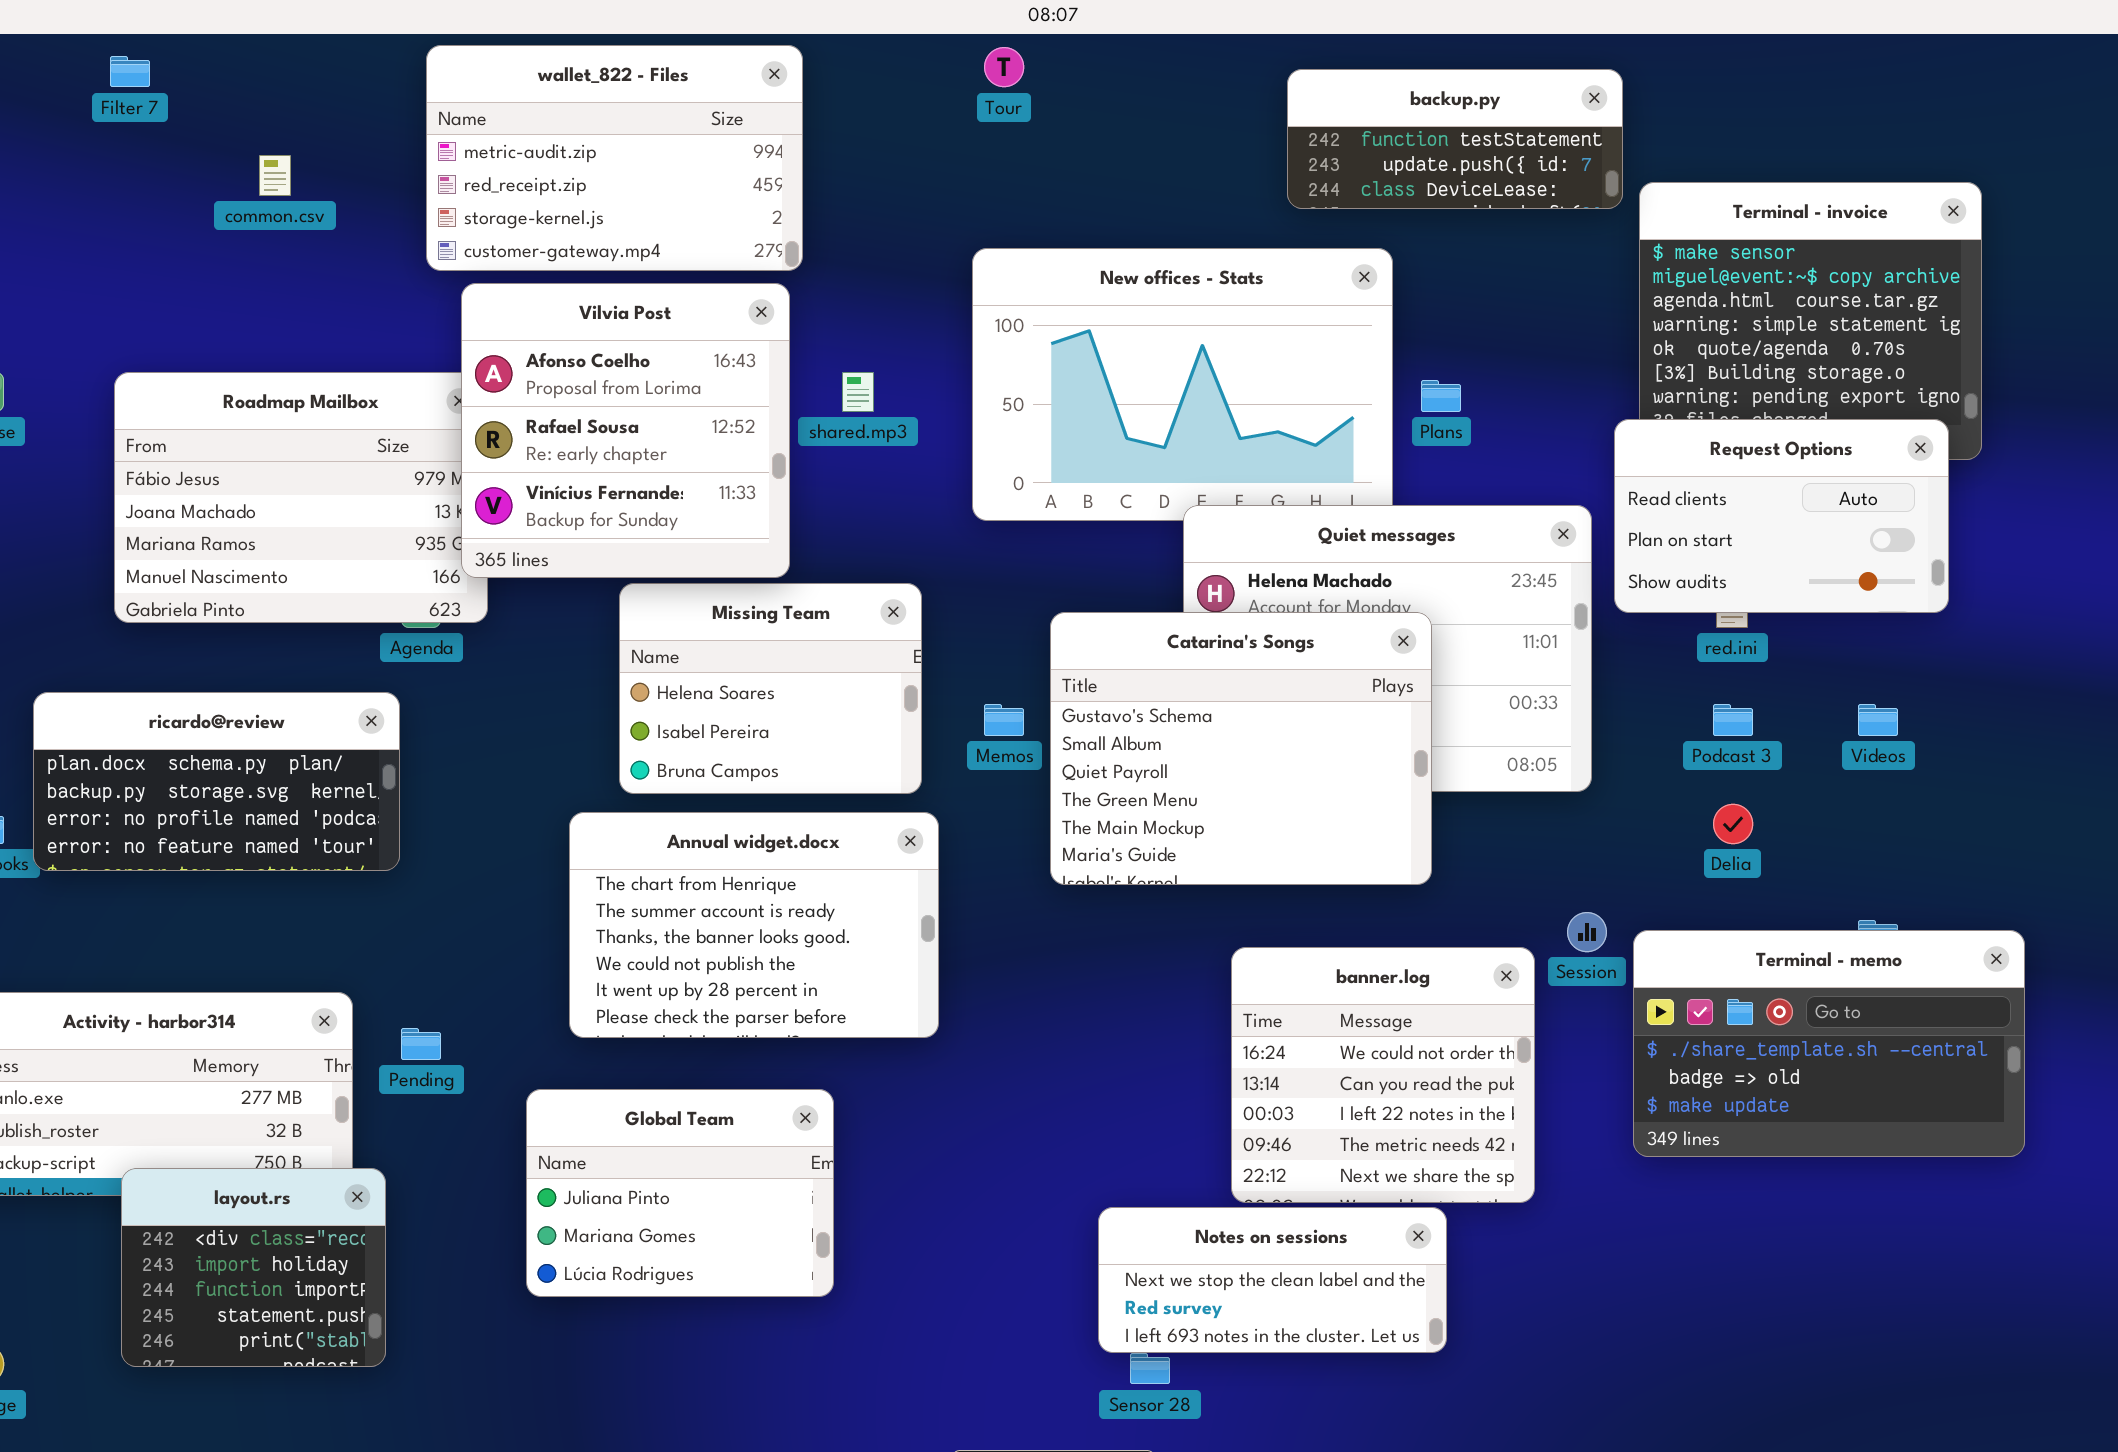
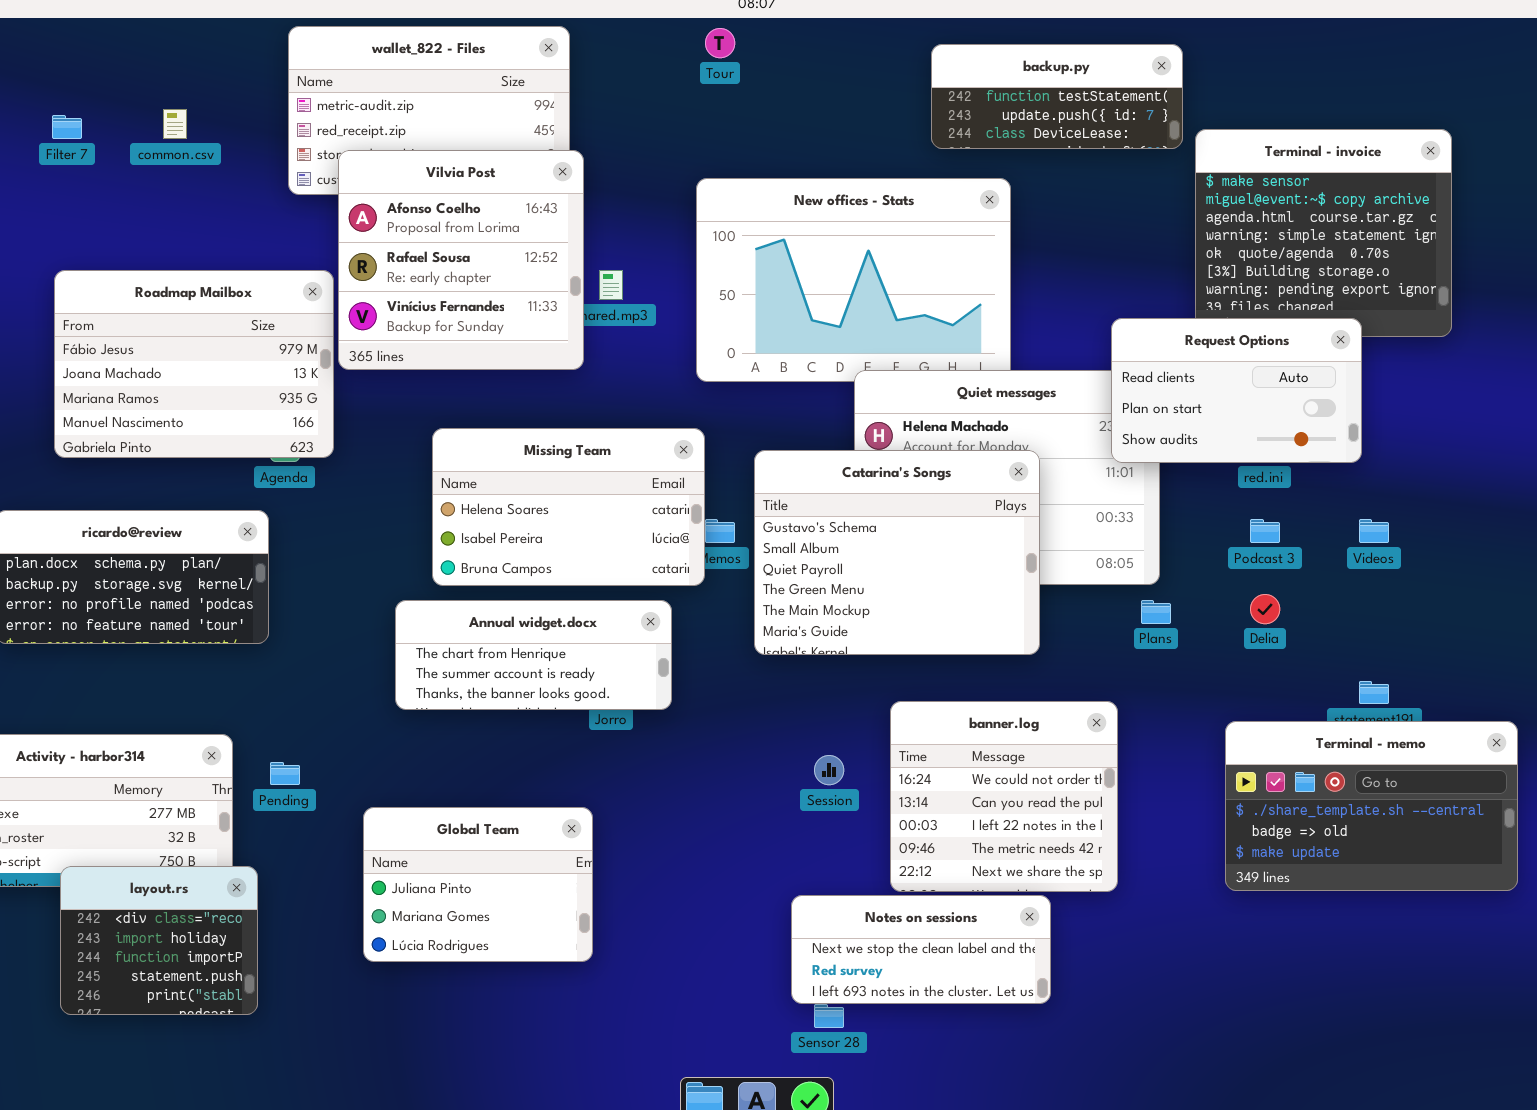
Filter 7: [110,56,150,87] -> [52,115,82,139], moved
Vilvia Post: [461,283,790,578] -> [338,150,584,370], moved
Plans: [1421,380,1461,412] -> [1141,600,1171,624], moved
Request Options: [1614,419,1949,613] -> [1111,318,1362,463], moved
Missing Team: [619,583,922,794] -> [432,428,705,586], resized
Annual widget.docx: [569,812,939,1038] -> [395,600,672,710], resized
Session: [1567,912,1607,952] -> [814,755,844,785], moved
Terminal - memo: [1633,930,2025,1157] -> [1225,721,1518,891], moved

